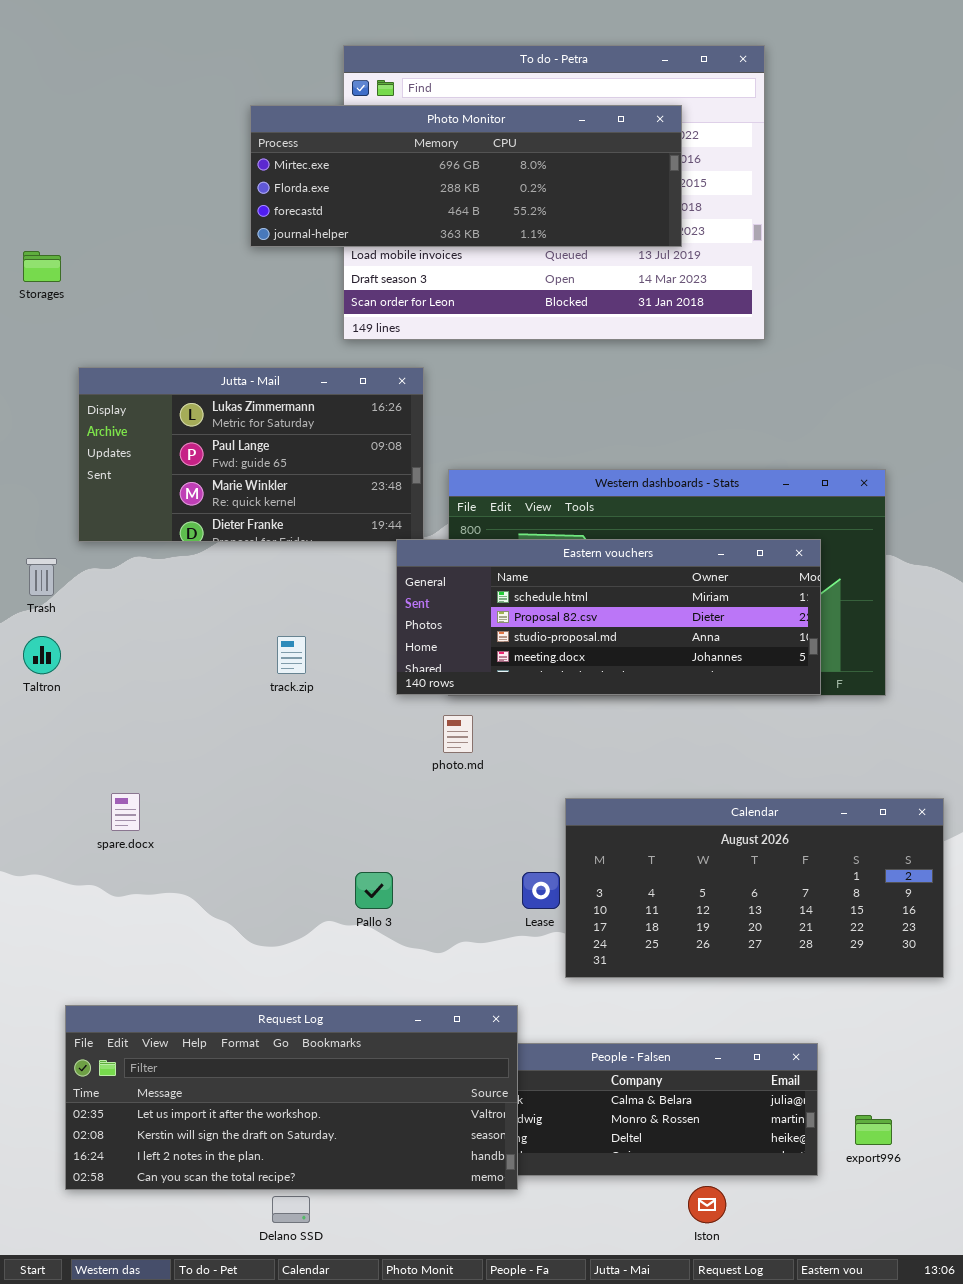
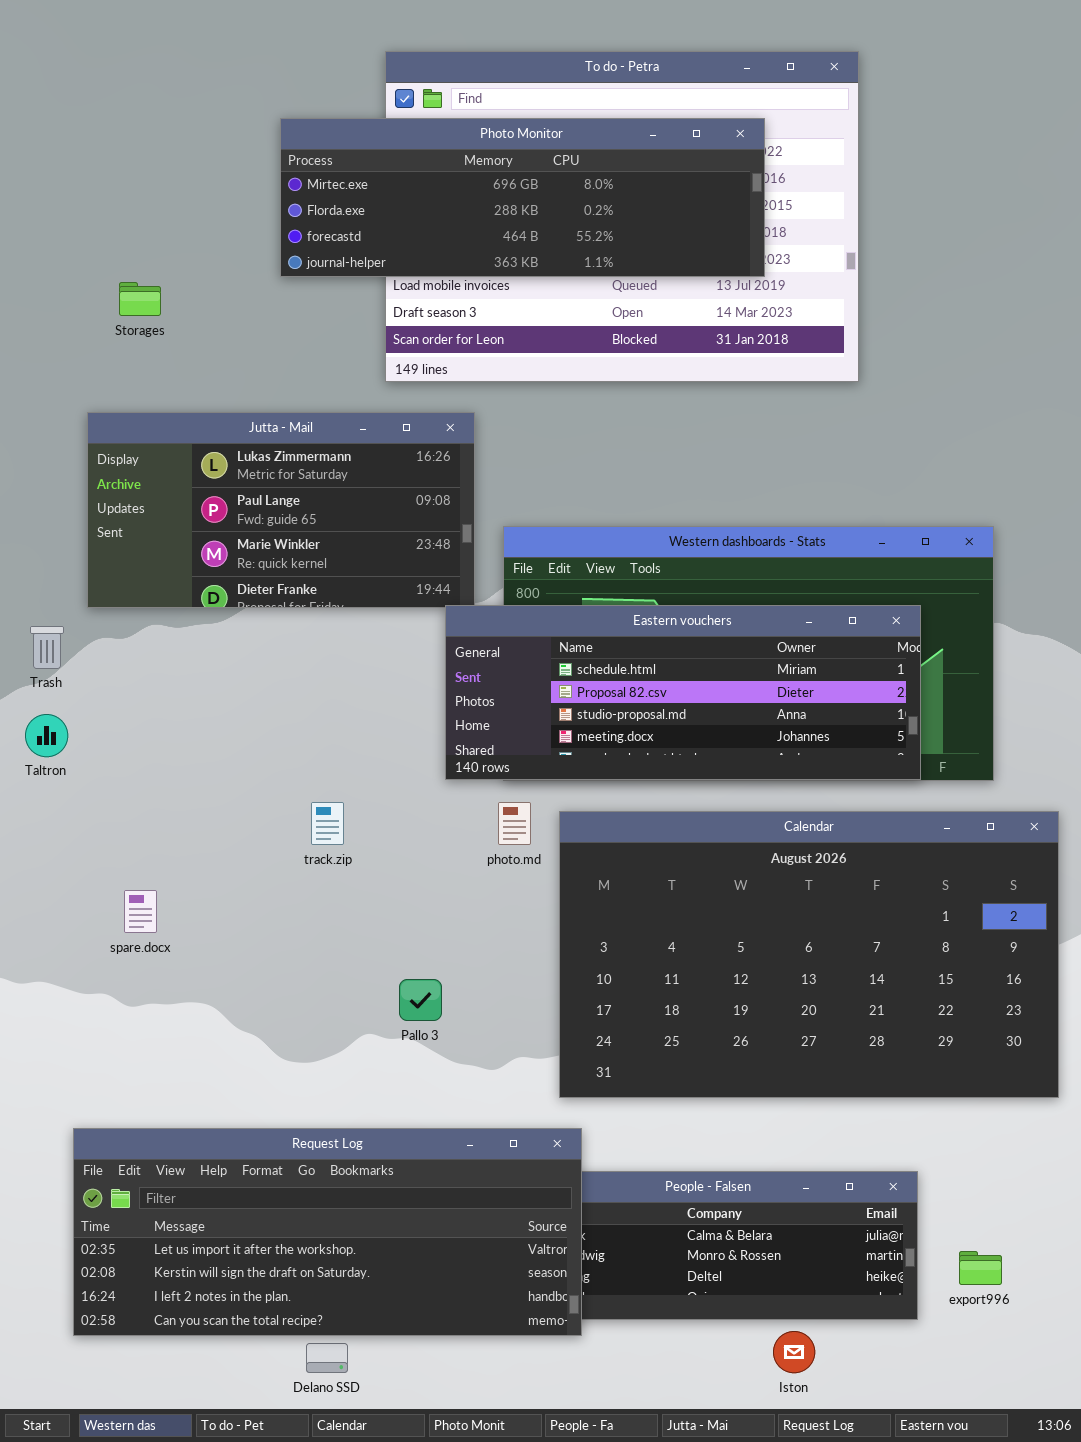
Storages: [23,251,61,282] -> [119,282,161,316], moved
track.zip: [277,636,306,674] -> [311,802,344,845], moved
Calendar: [565,798,944,978] -> [559,811,1059,1098], resized

